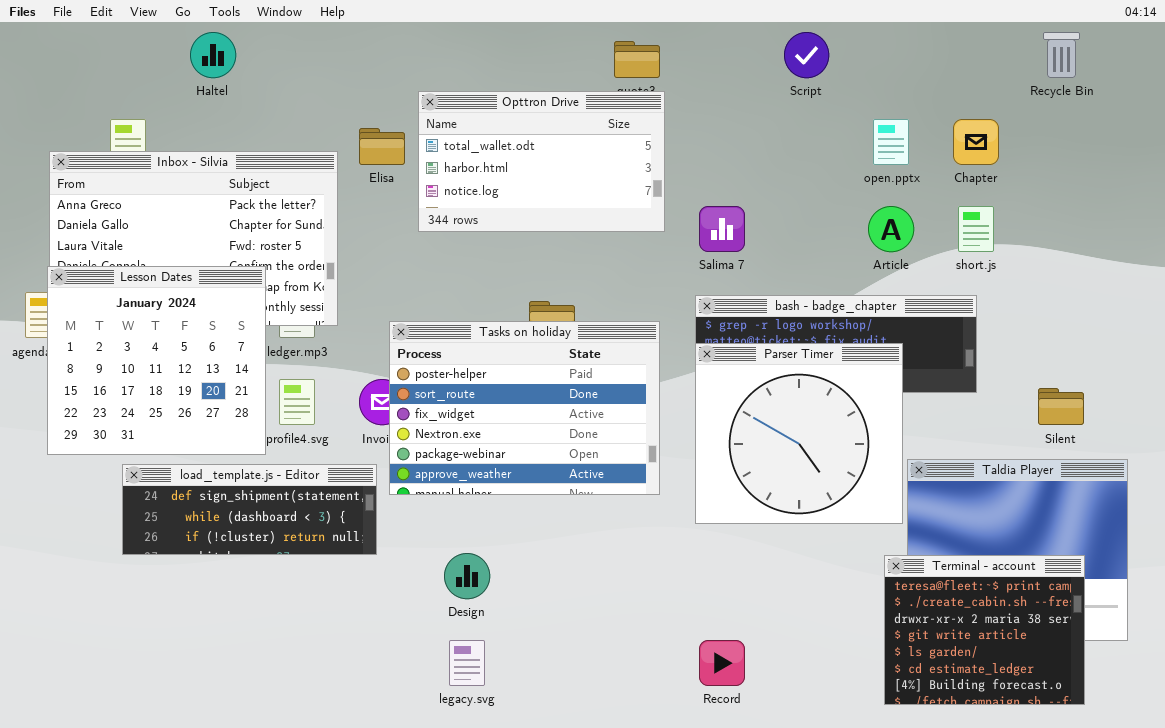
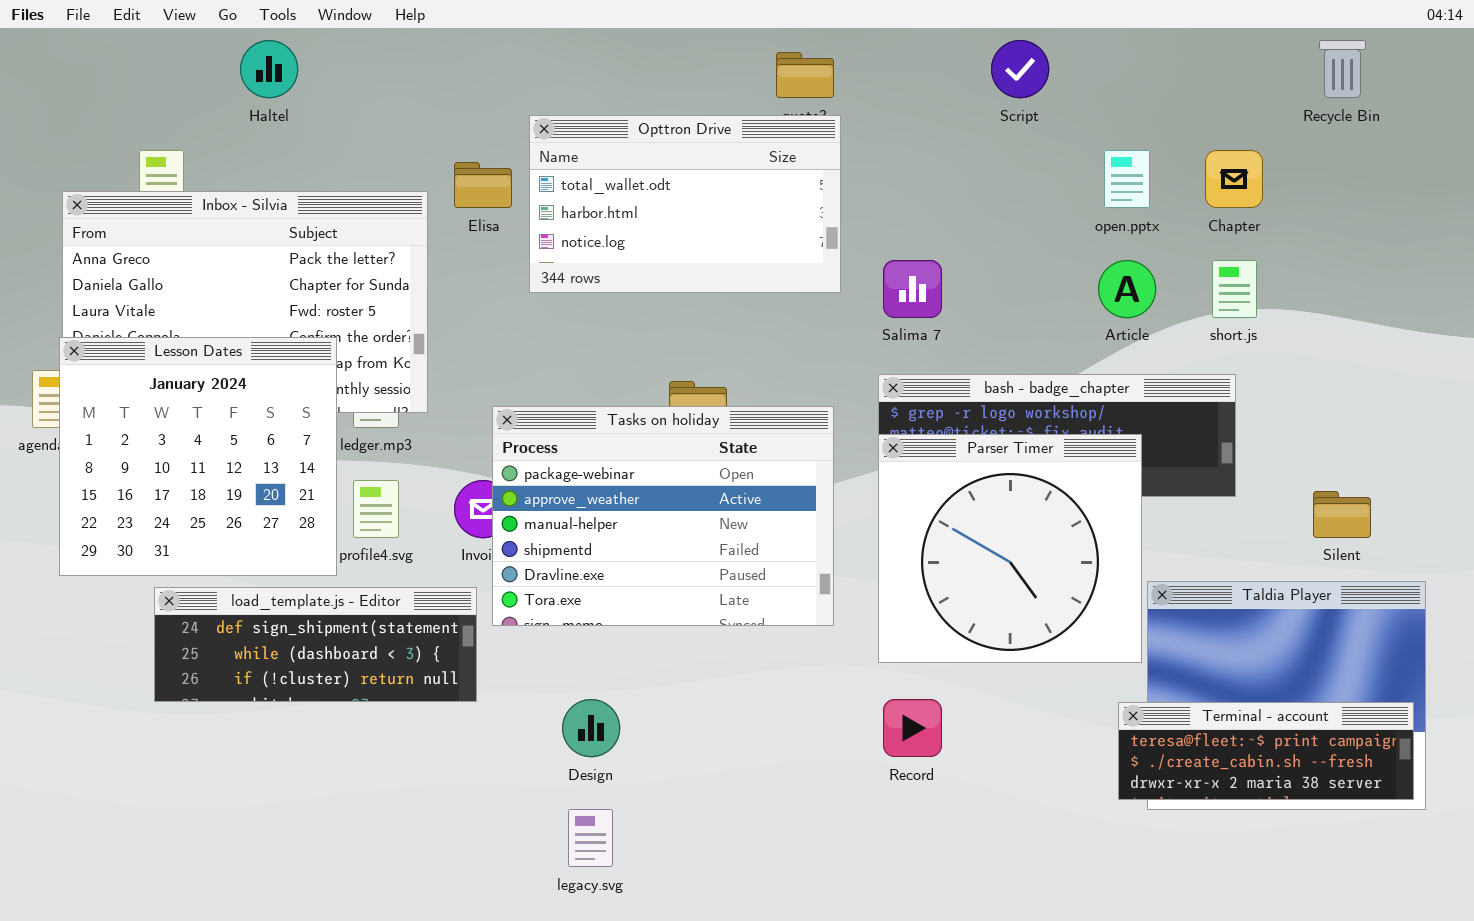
Tasks on holiday: [389,321,660,495] -> [492,406,834,626], scrolled down 4 rows
Terminal - account: [884,555,1085,705] -> [1118,702,1414,800], resized
Record: [699,640,745,686] -> [883,699,942,757], moved

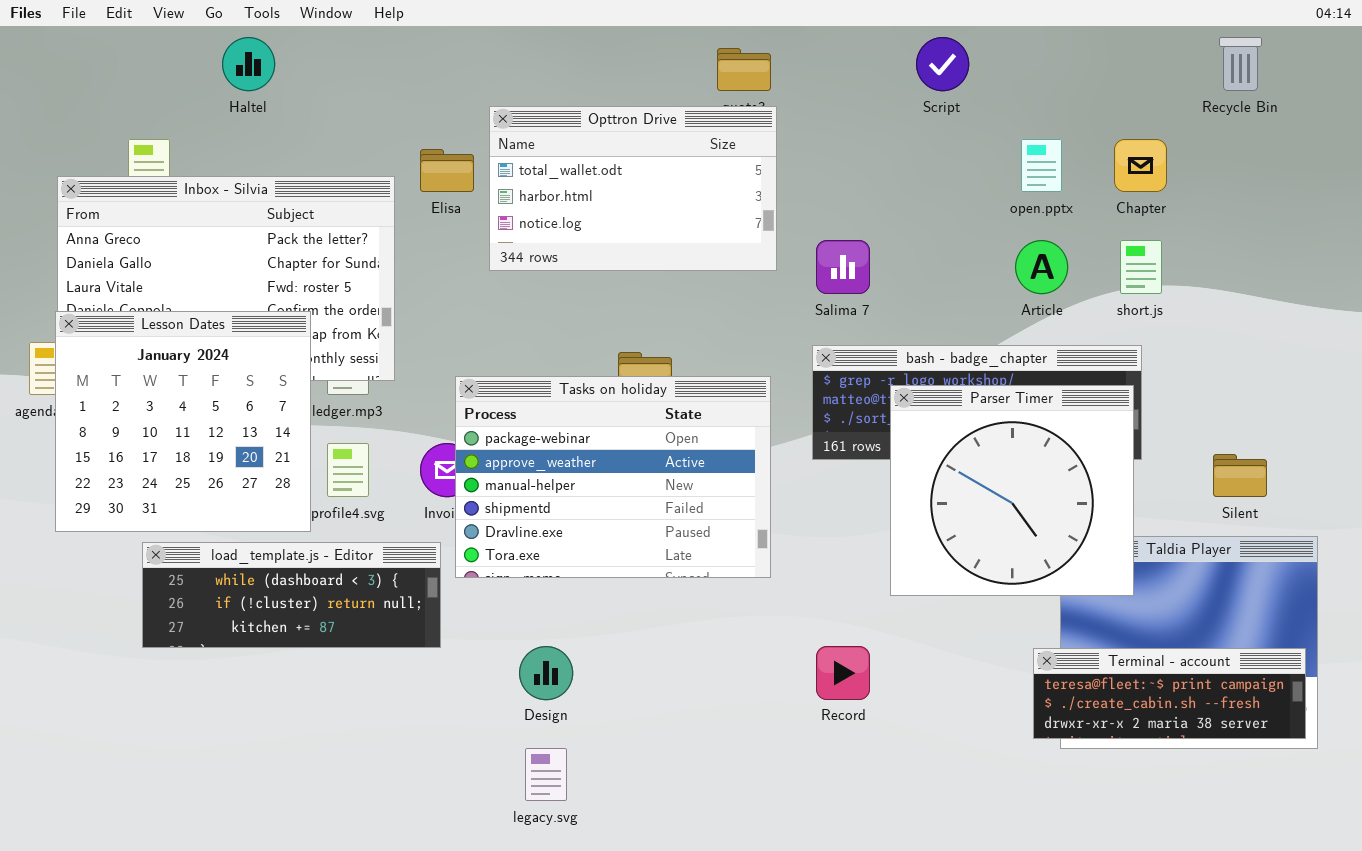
Parser Timer: [878,434,1142,663] -> [890,385,1134,596], moved
load_template.js - Editor: [154,587,477,702] -> [142,542,441,648], scrolled down 1 row

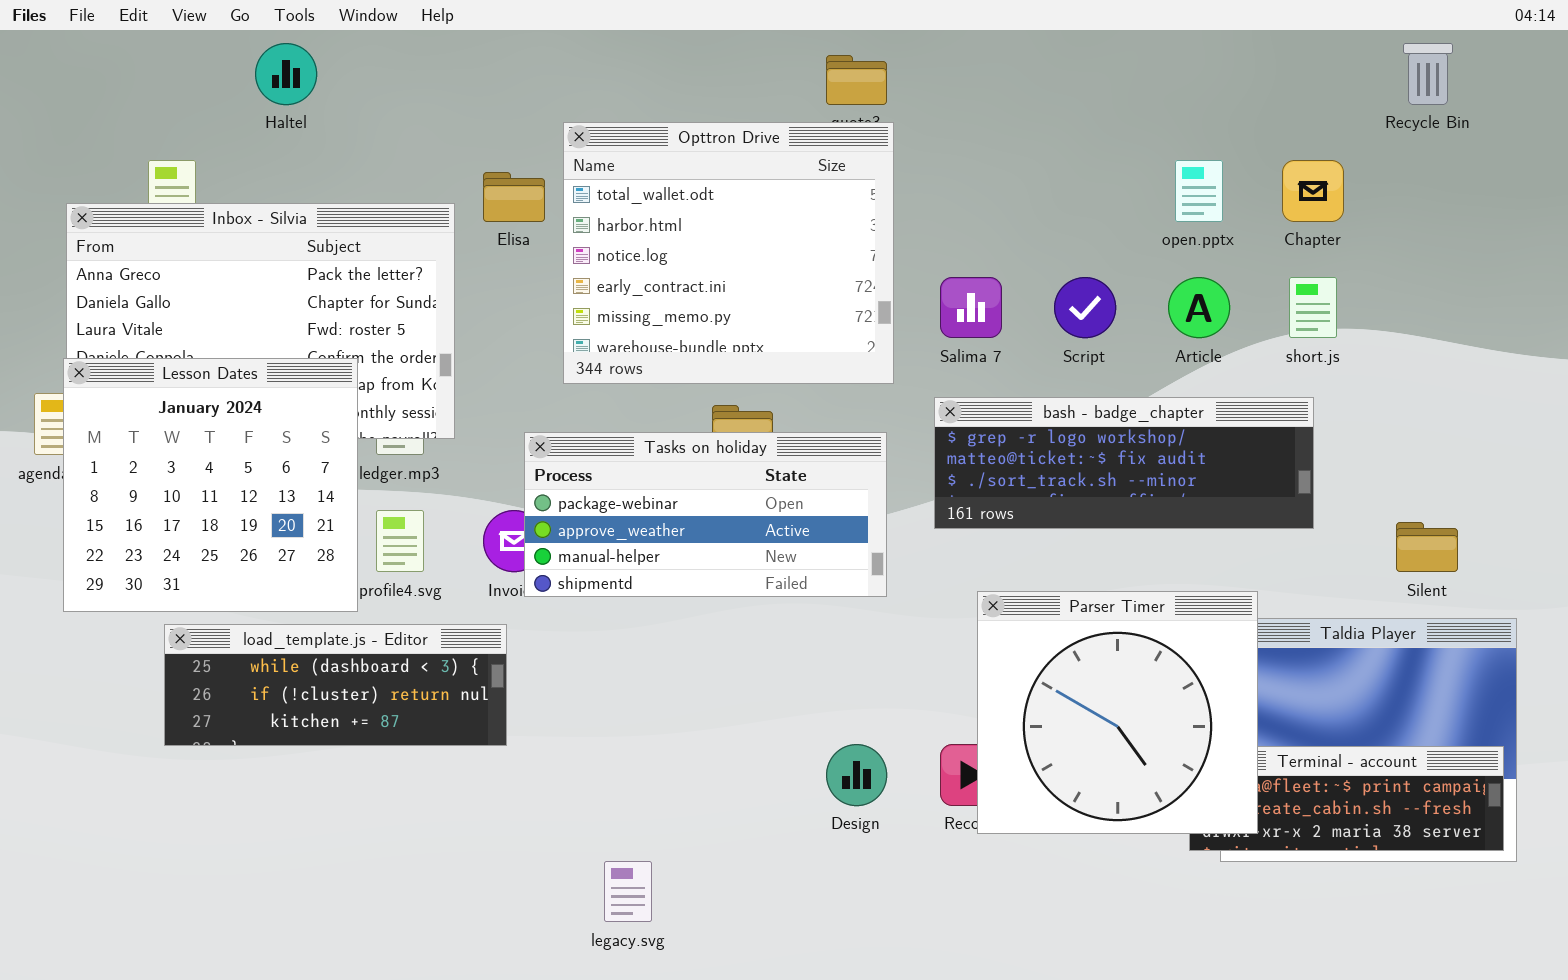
Script: [916,37,969,91] -> [1054,277,1116,338], moved
Opttron Drive: [489,106,777,271] -> [563,122,894,384], resized
Tasks on holiday: [455,376,771,578] -> [524,432,887,597], resized
Parser Timer: [890,385,1134,596] -> [977,591,1258,834], moved
Design: [519,646,573,700] -> [826,744,887,806], moved

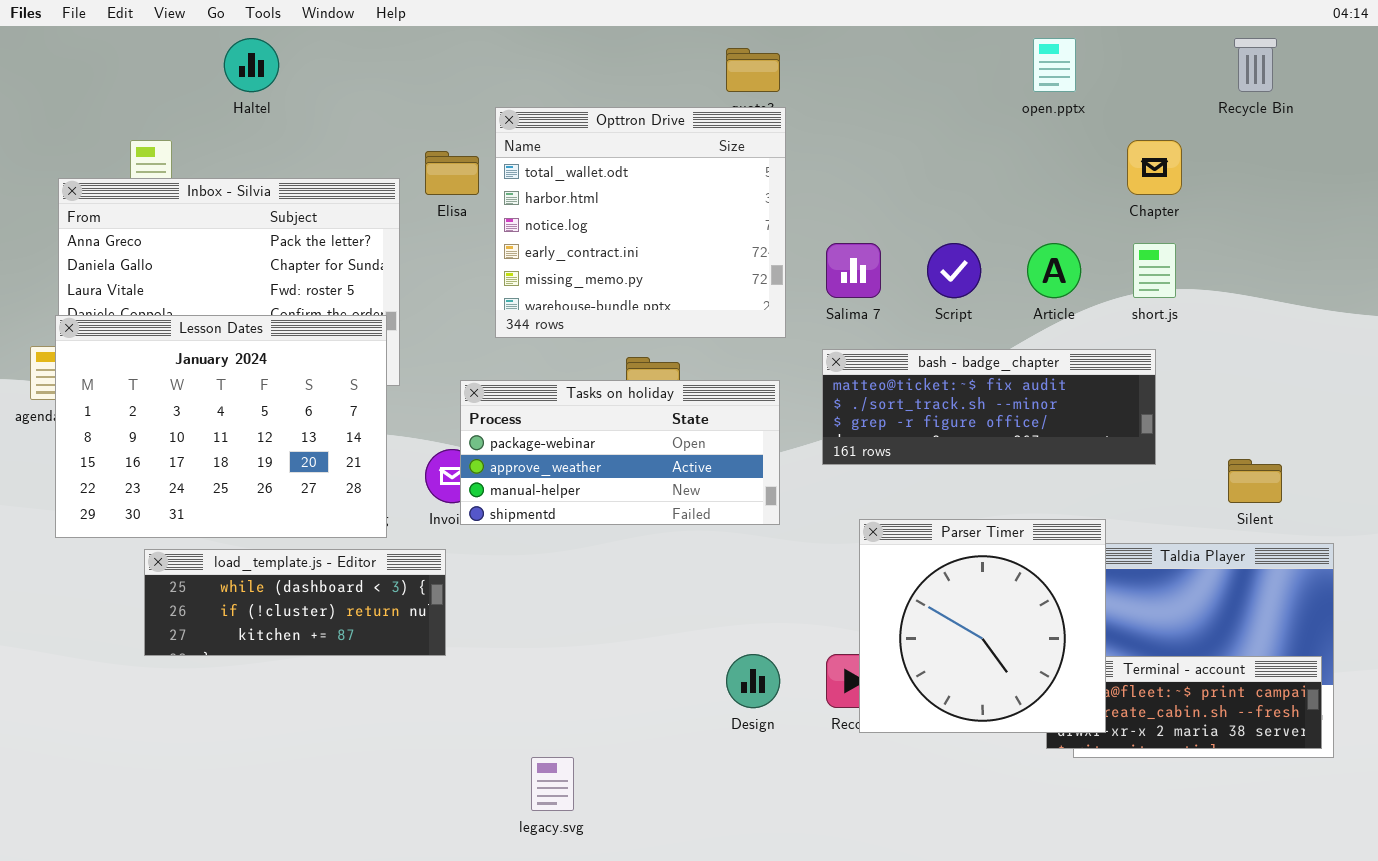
open.pptx: [1175,160,1223,222] -> [1033,38,1076,92], moved
Lesson Dates: [63,358,358,612] -> [55,315,387,538], resized
bash - badge_chapter: [934,397,1314,529] -> [822,349,1156,465], scrolled down 1 row

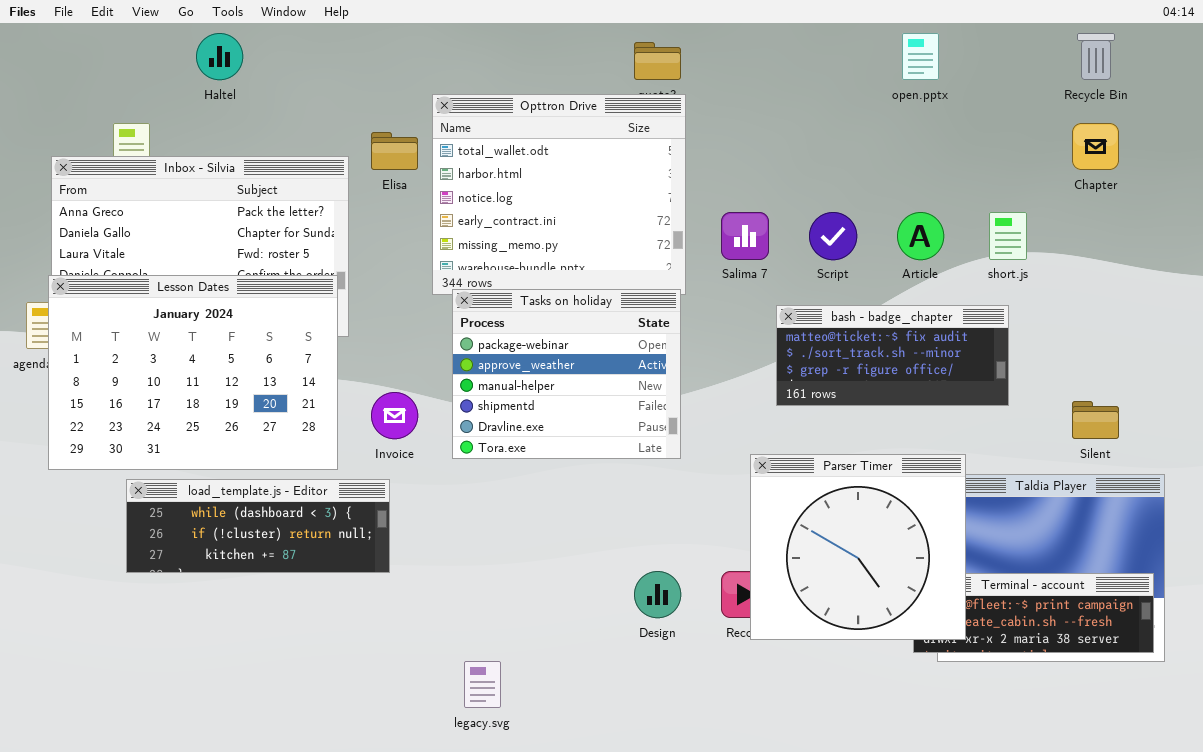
Chapter: [1127,140,1182,195] -> [1072,123,1119,170], moved
bash - badge_chapter: [822,349,1156,465] -> [776,305,1009,406], resized
Tasks on holiday: [460,380,780,525] -> [452,289,681,459], resized

